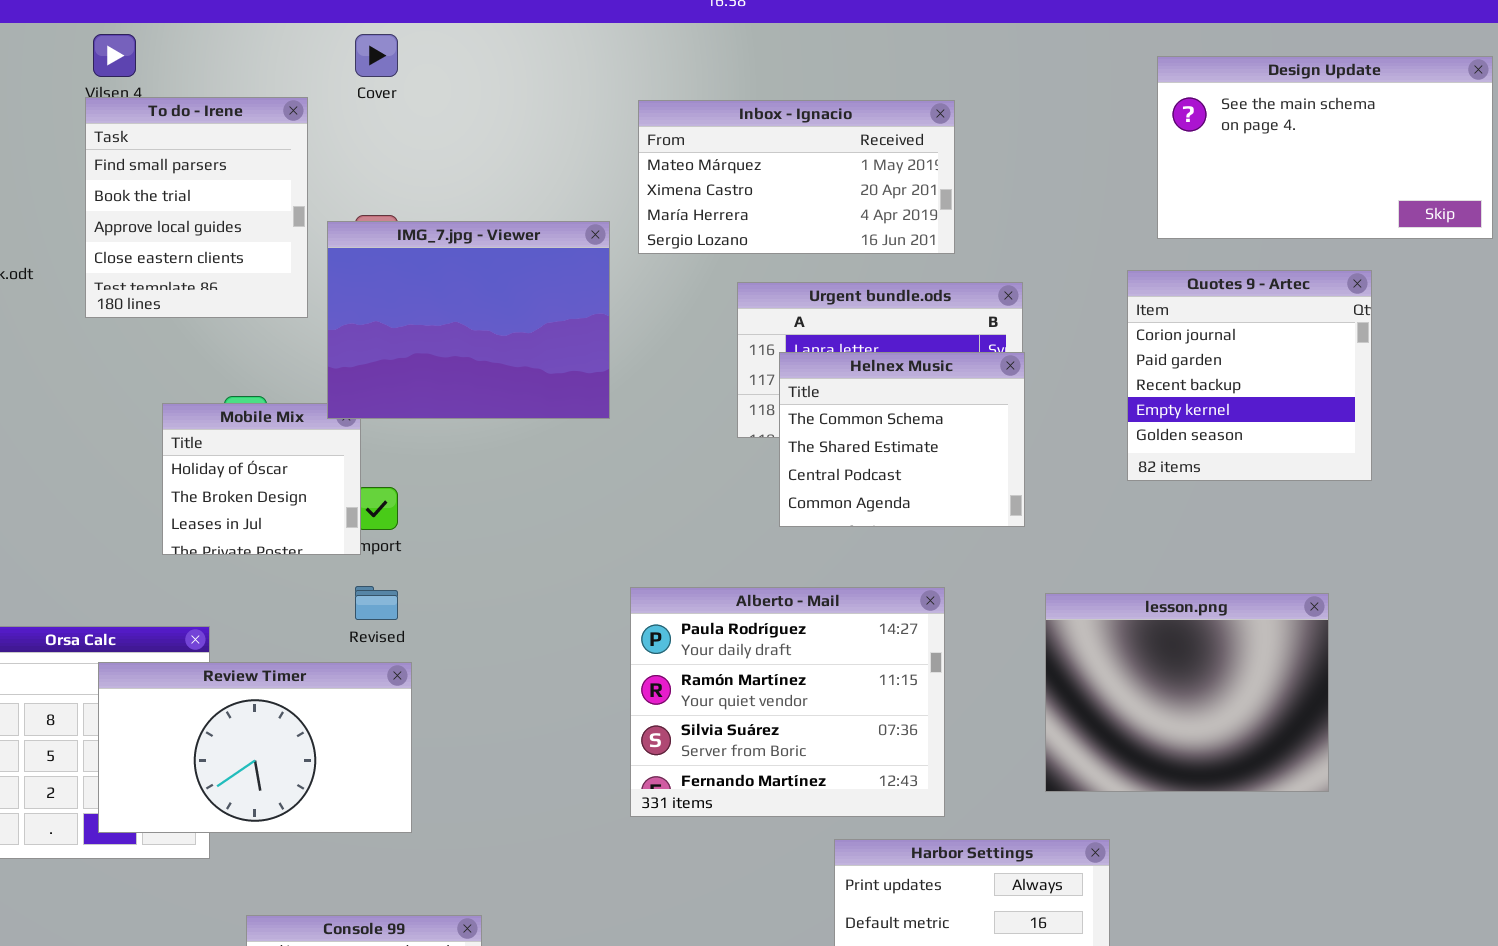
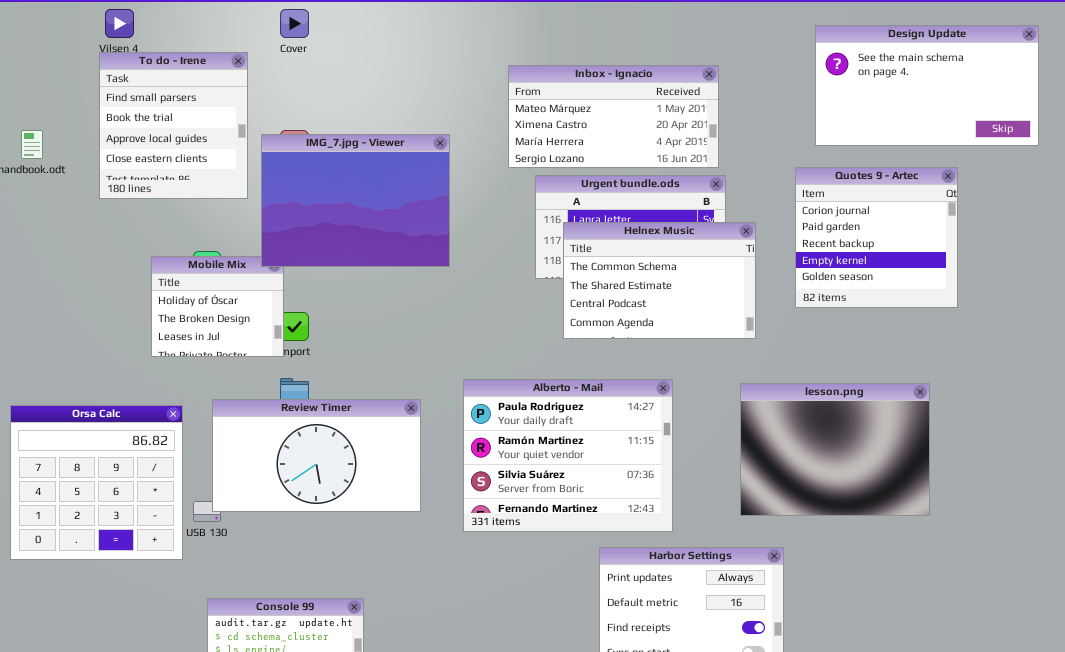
Inbox - Ignacio: [638,100,955,254] -> [508,65,719,168], moved
Helnex Music: [779,352,1025,527] -> [563,222,756,339], resized
Review Timer: [98,662,412,833] -> [212,399,421,512], moved

